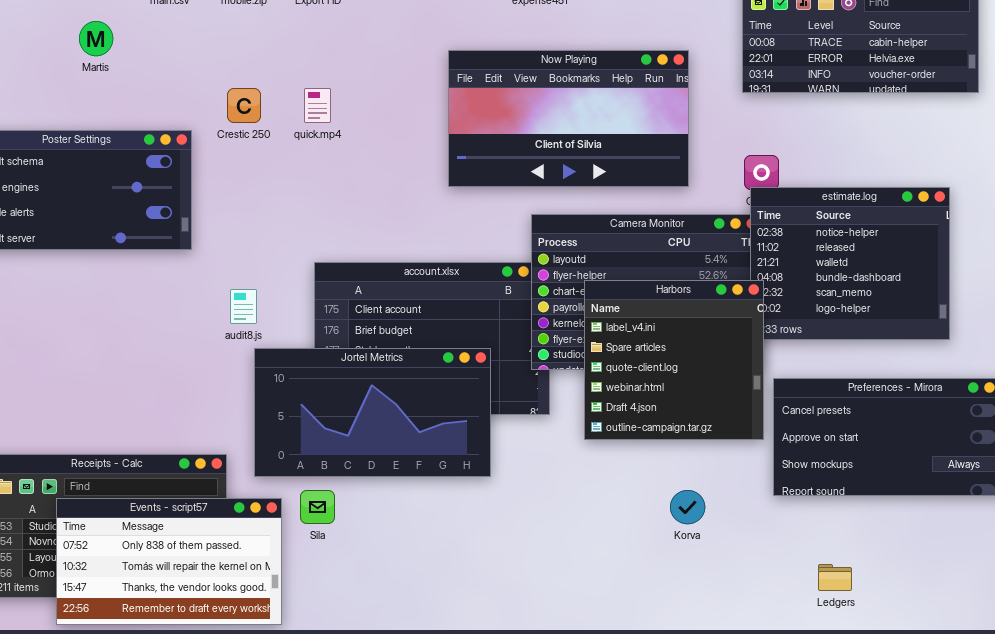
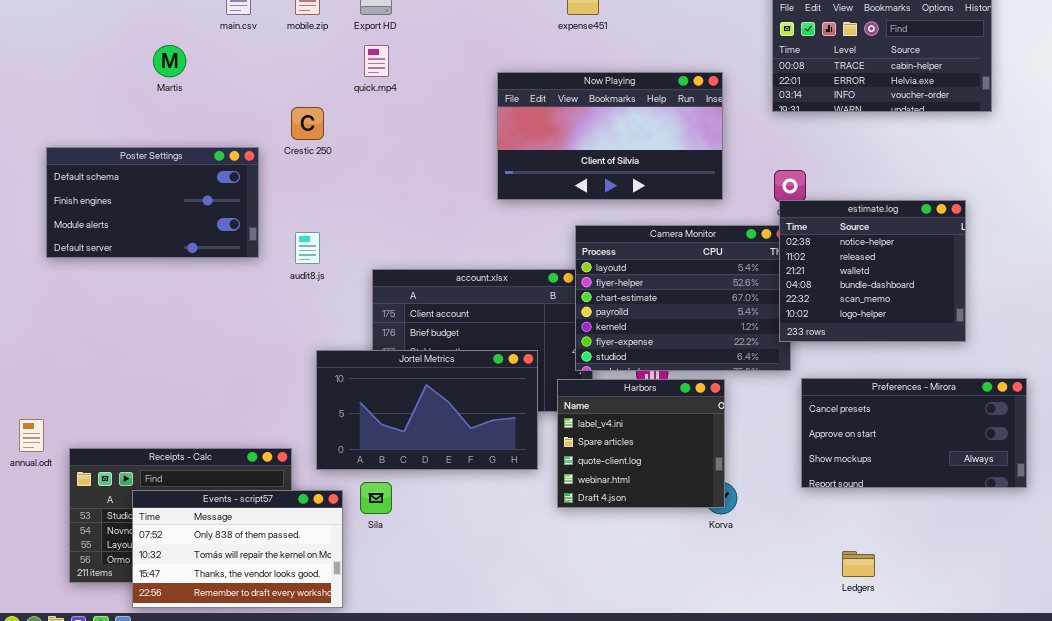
quick.mp4: [304,88,331,123] -> [364,45,389,77], moved
Harbors: [584,280,764,440] -> [557,379,725,508], moved, resized
audit8.js: [230,289,257,324] -> [295,232,320,264], moved

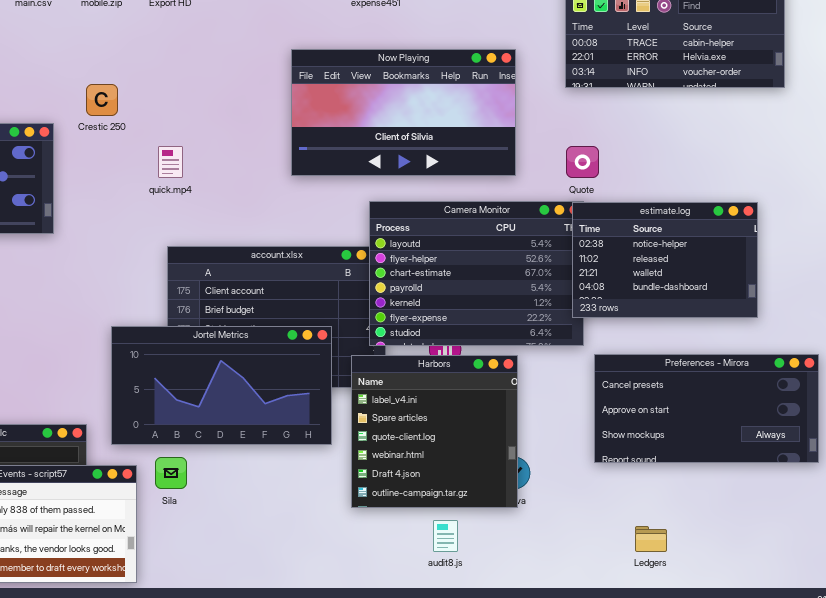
quick.mp4: [364,45,389,77] -> [158,146,183,178], moved
estimate.log: [779,200,966,342] -> [572,202,758,318], resized
audit8.js: [295,232,320,264] -> [433,520,458,552], moved
Harbors: [557,379,725,508] -> [351,355,518,508], resized

